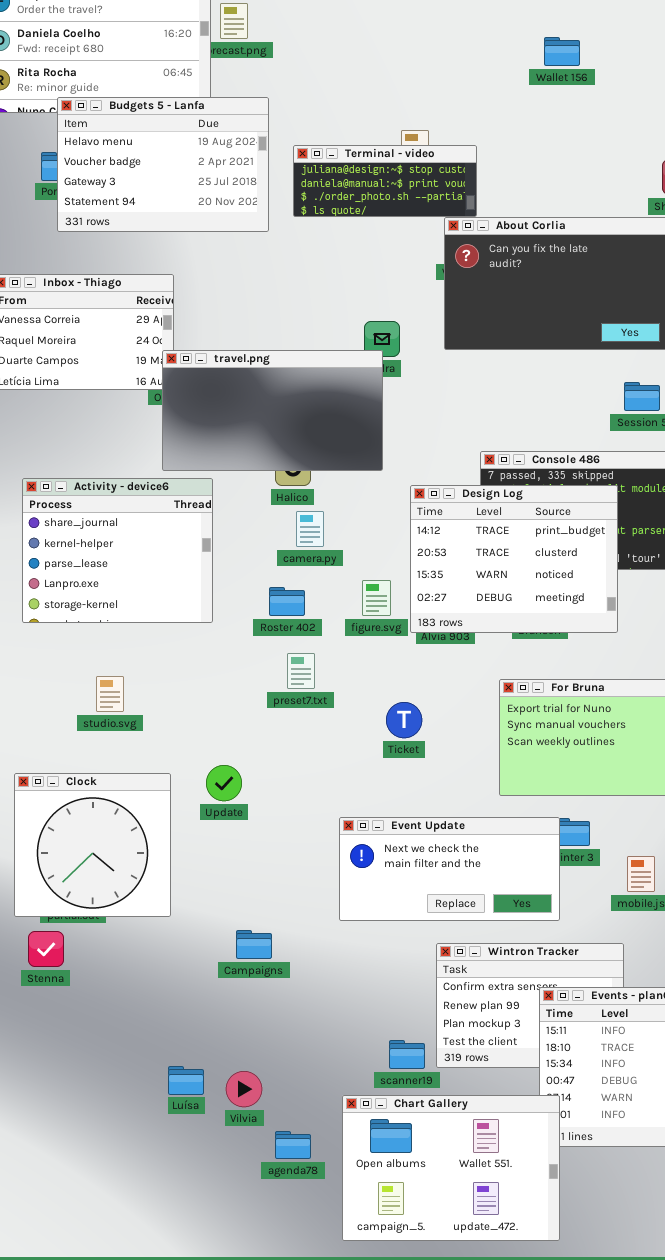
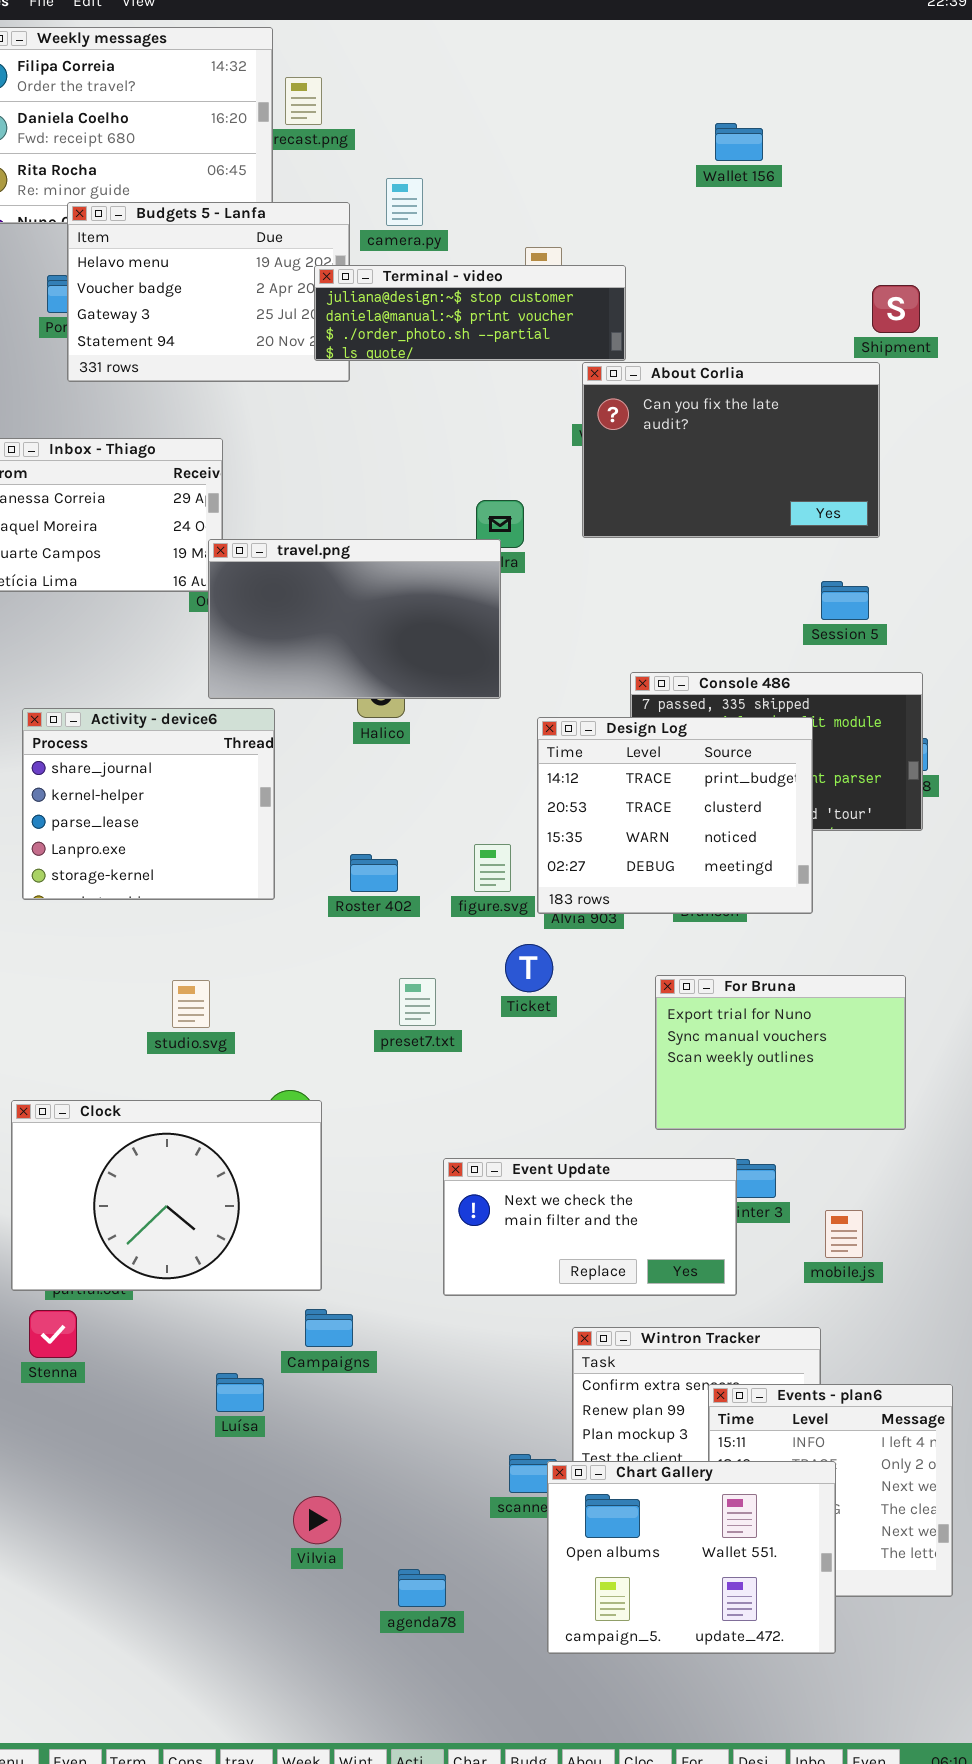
Terminal - video: [293,145,477,217] -> [314,265,626,361], resized
camera.py: [296,511,324,547] -> [386,178,423,226], moved
preset7.txt: [287,653,315,689] -> [399,978,436,1026], moved
studio.svg: [96,676,124,712] -> [172,980,210,1028], moved
Ticket: [386,702,422,738] -> [505,944,553,992], moved
Clock: [14,773,171,917] -> [11,1100,322,1291], resized
Luísa: [168,1066,204,1095] -> [216,1373,264,1412], moved
Chart Gallery: [342,1095,560,1241] -> [547,1461,836,1654], moved
agenda78: [275,1131,311,1159] -> [398,1569,446,1607], moved

